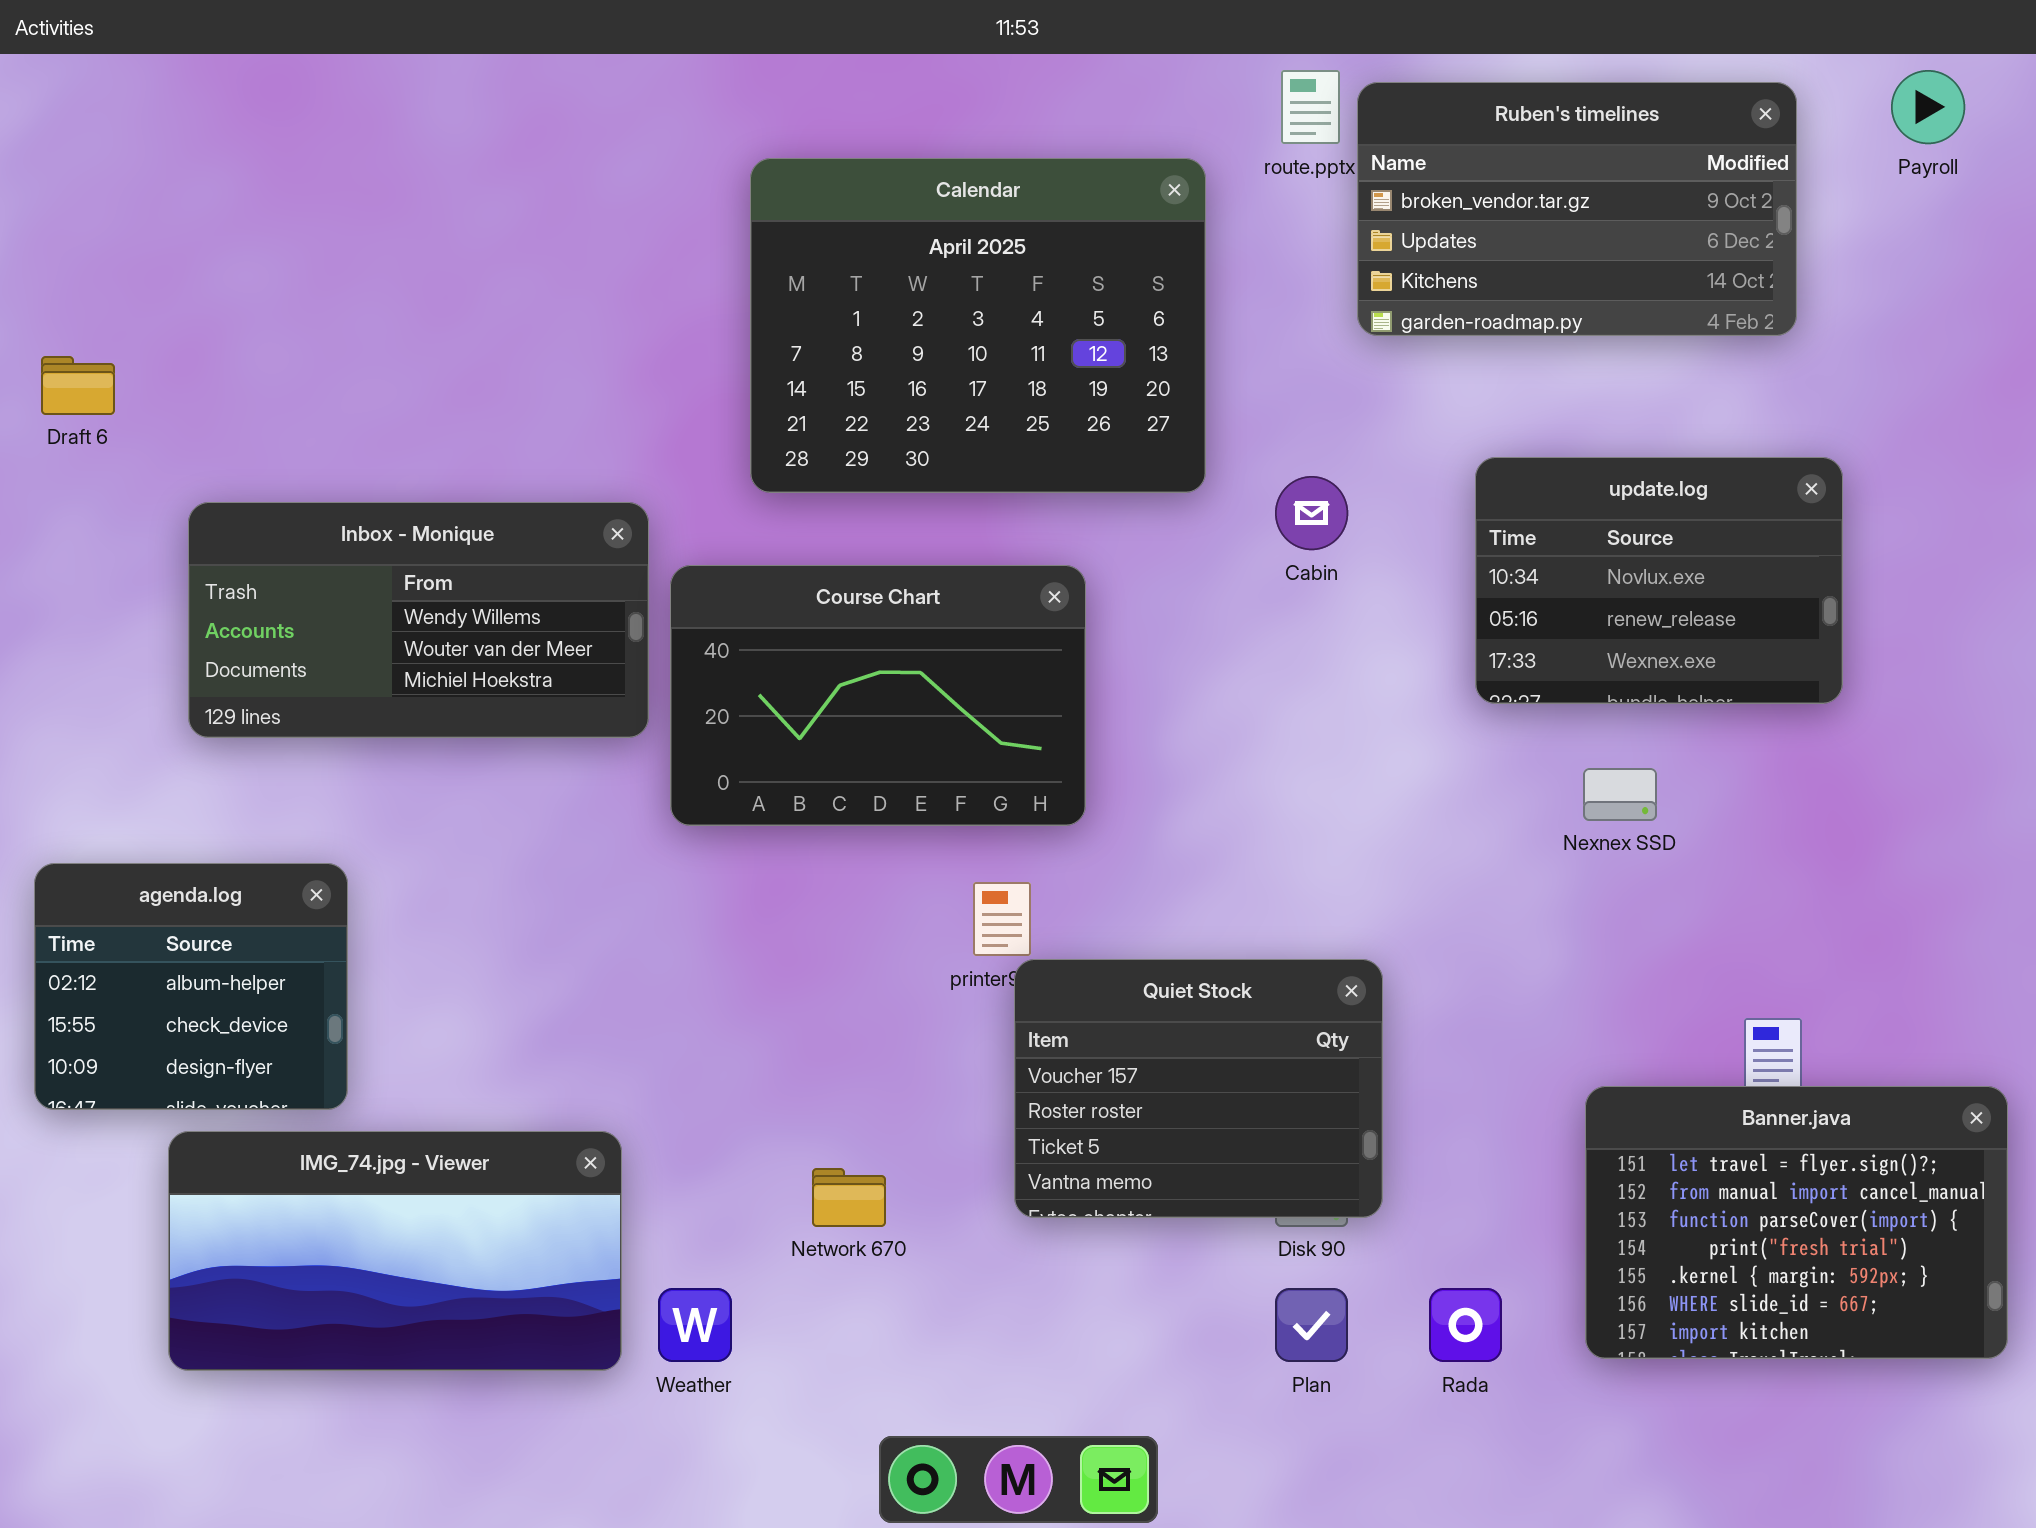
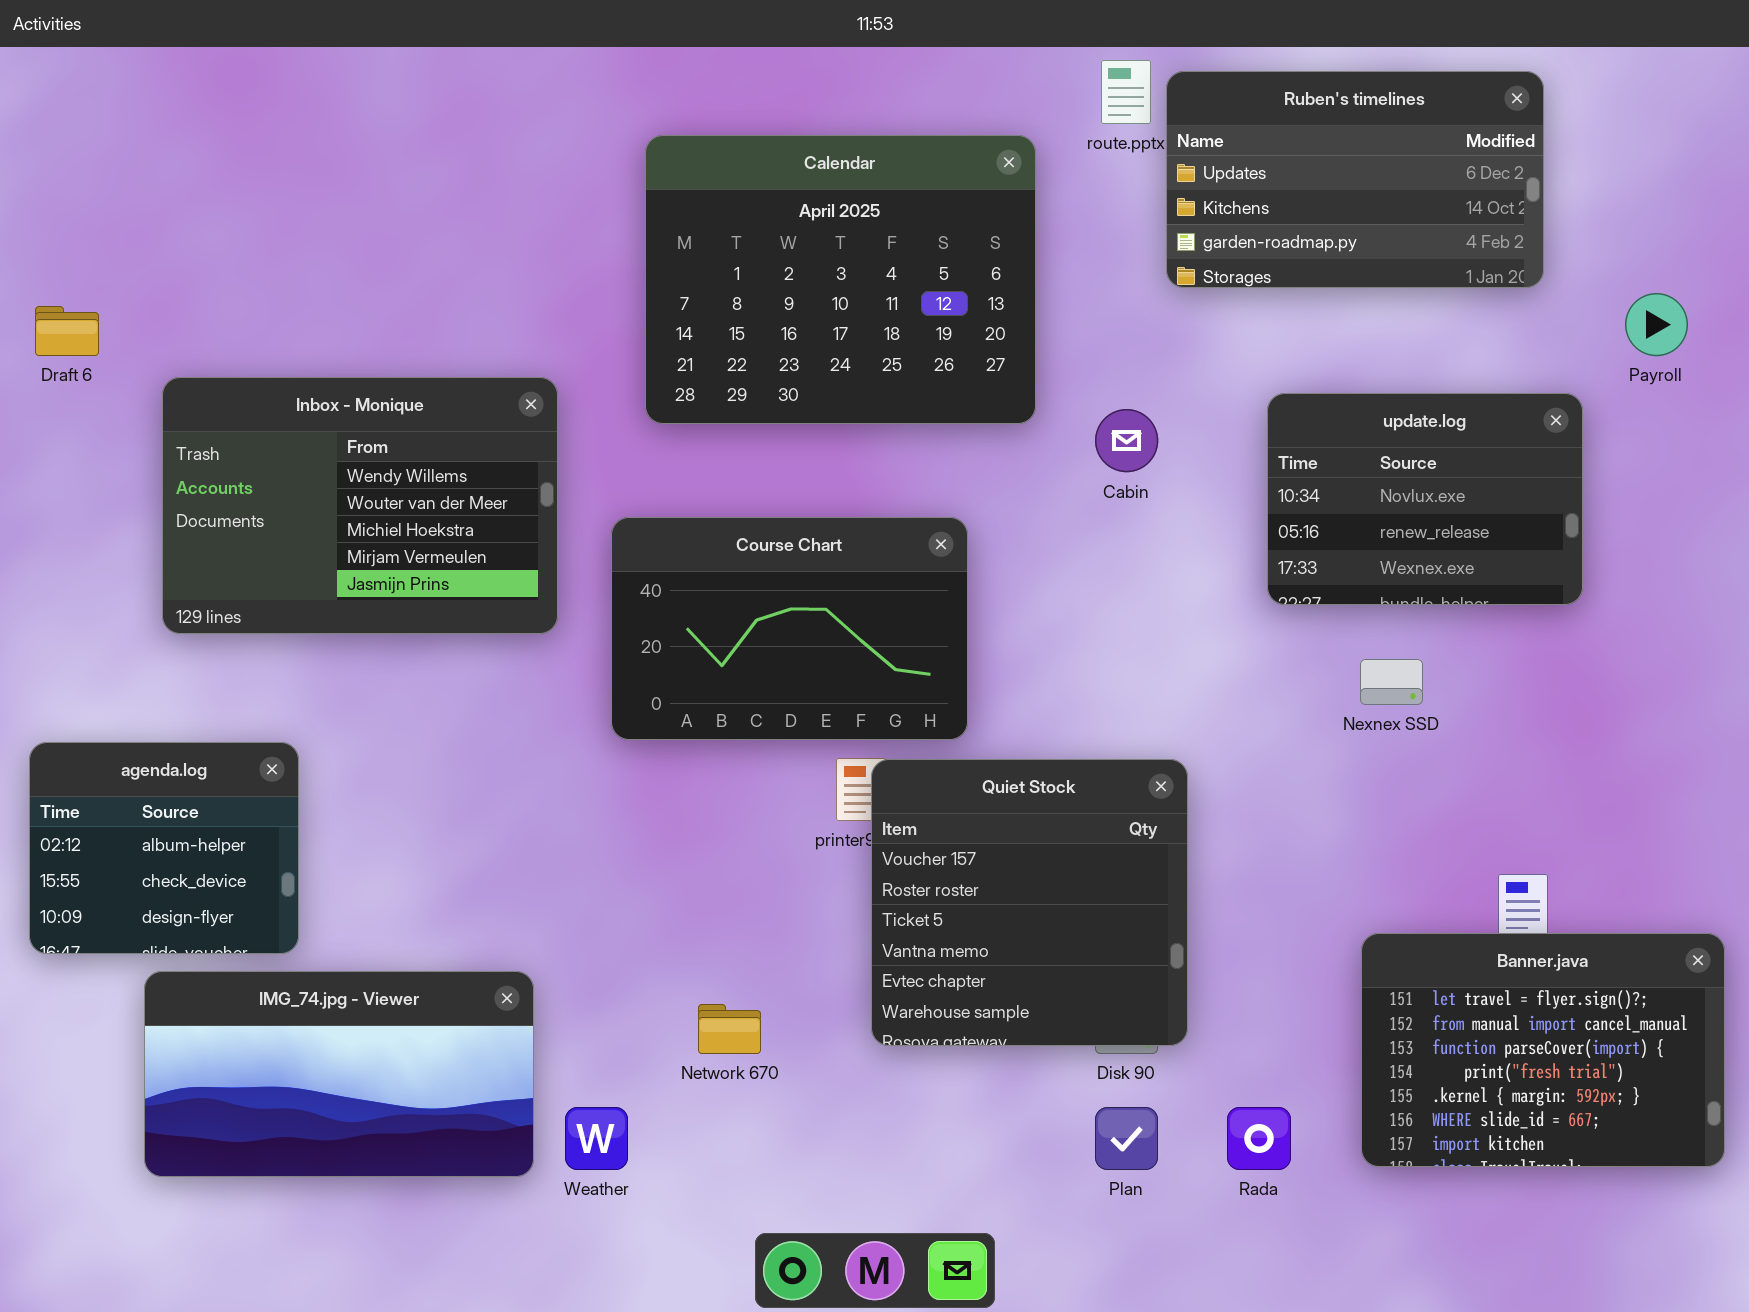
Payroll: [1891,70,1965,144] -> [1625,293,1688,356], moved
Ruben's timelines: [1357,82,1797,336] -> [1166,71,1544,288], scrolled down 1 row
Inbox - Monique: [188,502,649,738] -> [162,377,558,634], resized
Course Chart: [670,565,1086,826] -> [611,517,968,740], moved
Quiet Stock: [1014,959,1383,1218] -> [871,759,1188,1046], resized

